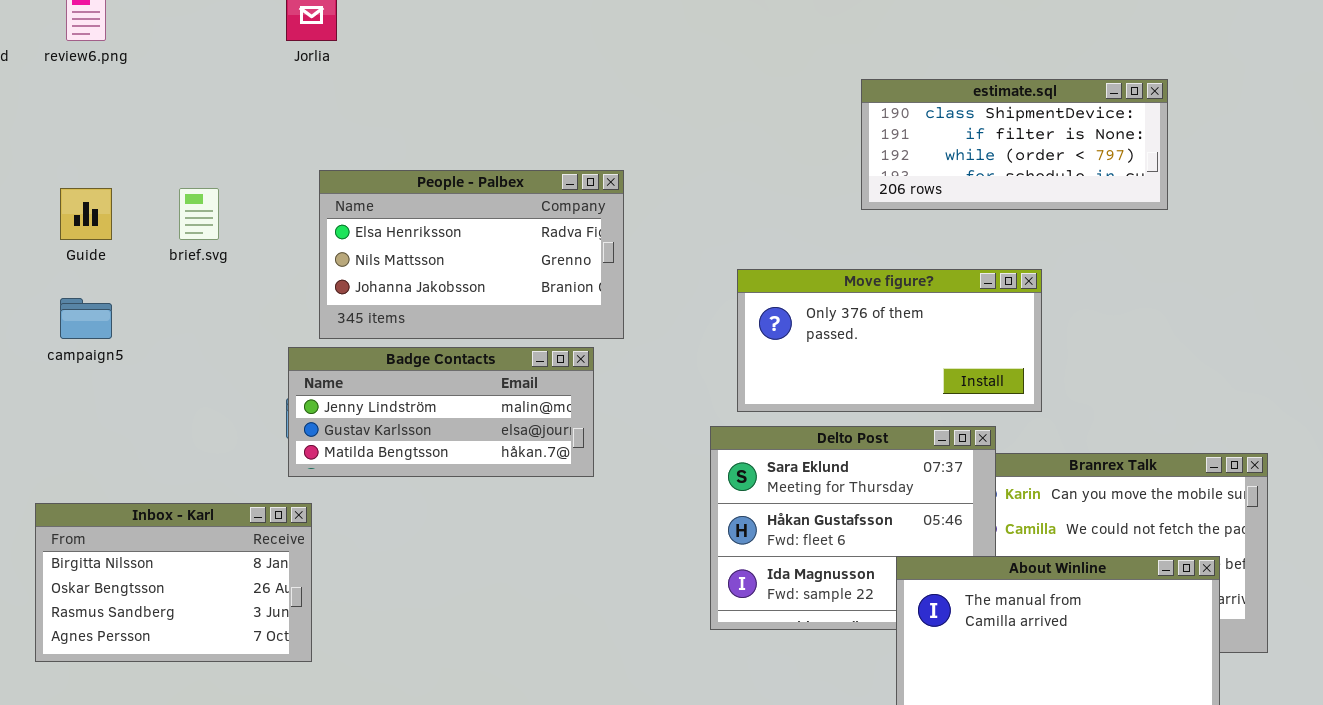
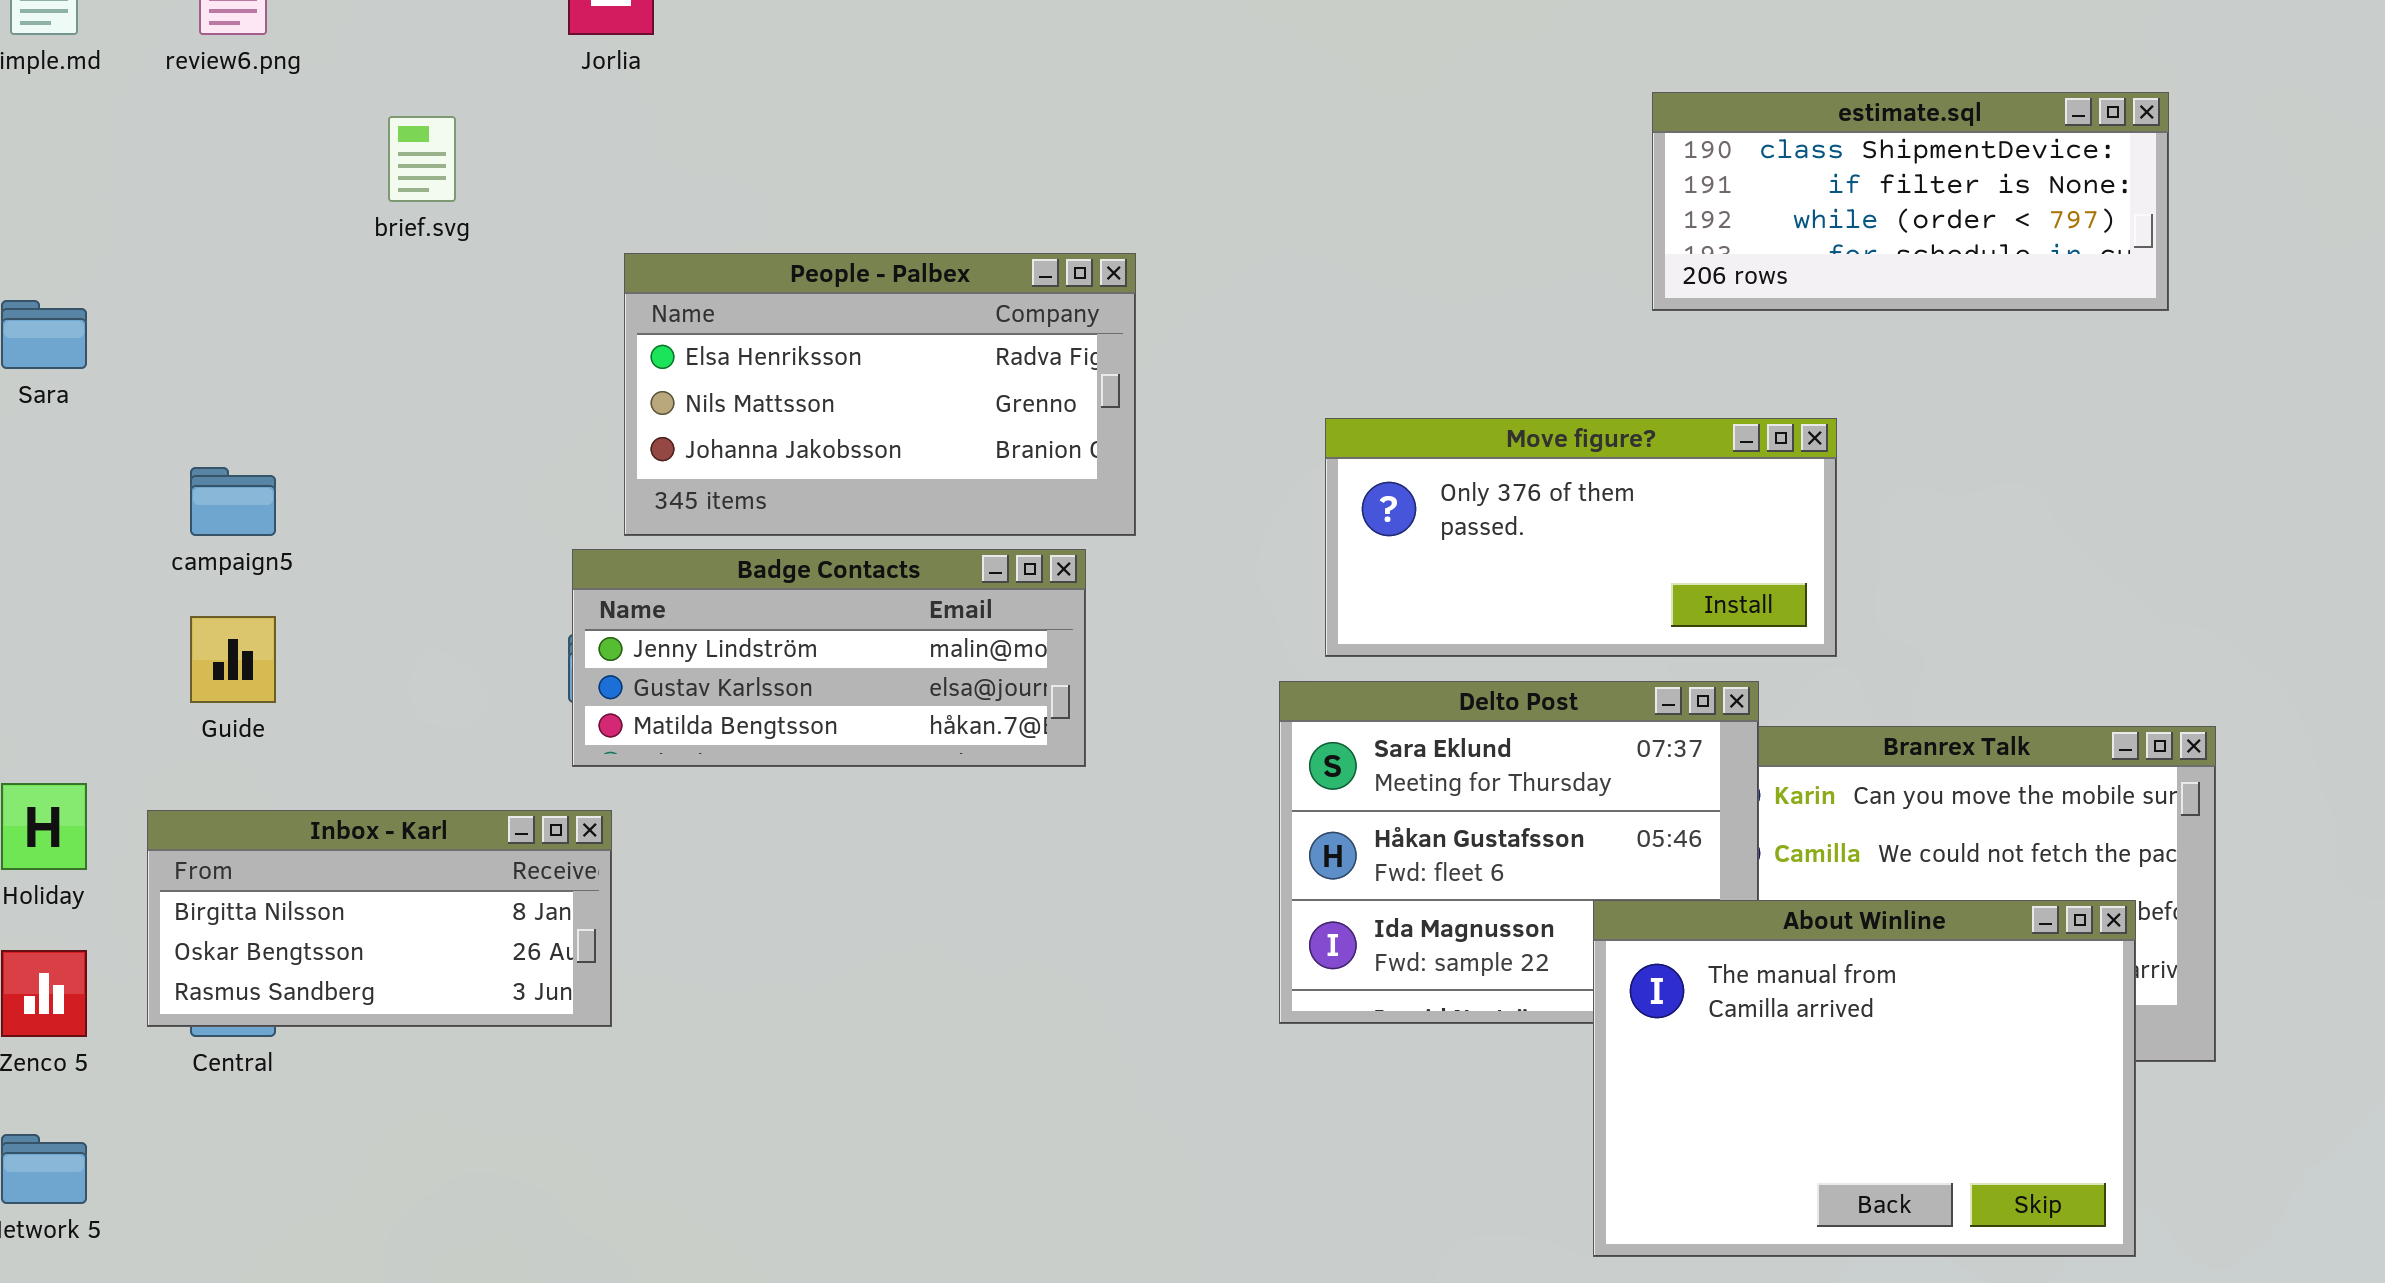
estimate.sql: [861,79,1168,210] -> [1652,92,2169,311], moved
Guide: [60,188,112,240] -> [190,616,276,703], moved
brief.svg: [179,188,219,240] -> [388,116,456,202], moved
Inbox - Karl: [35,503,312,662] -> [147,810,612,1027], resized

